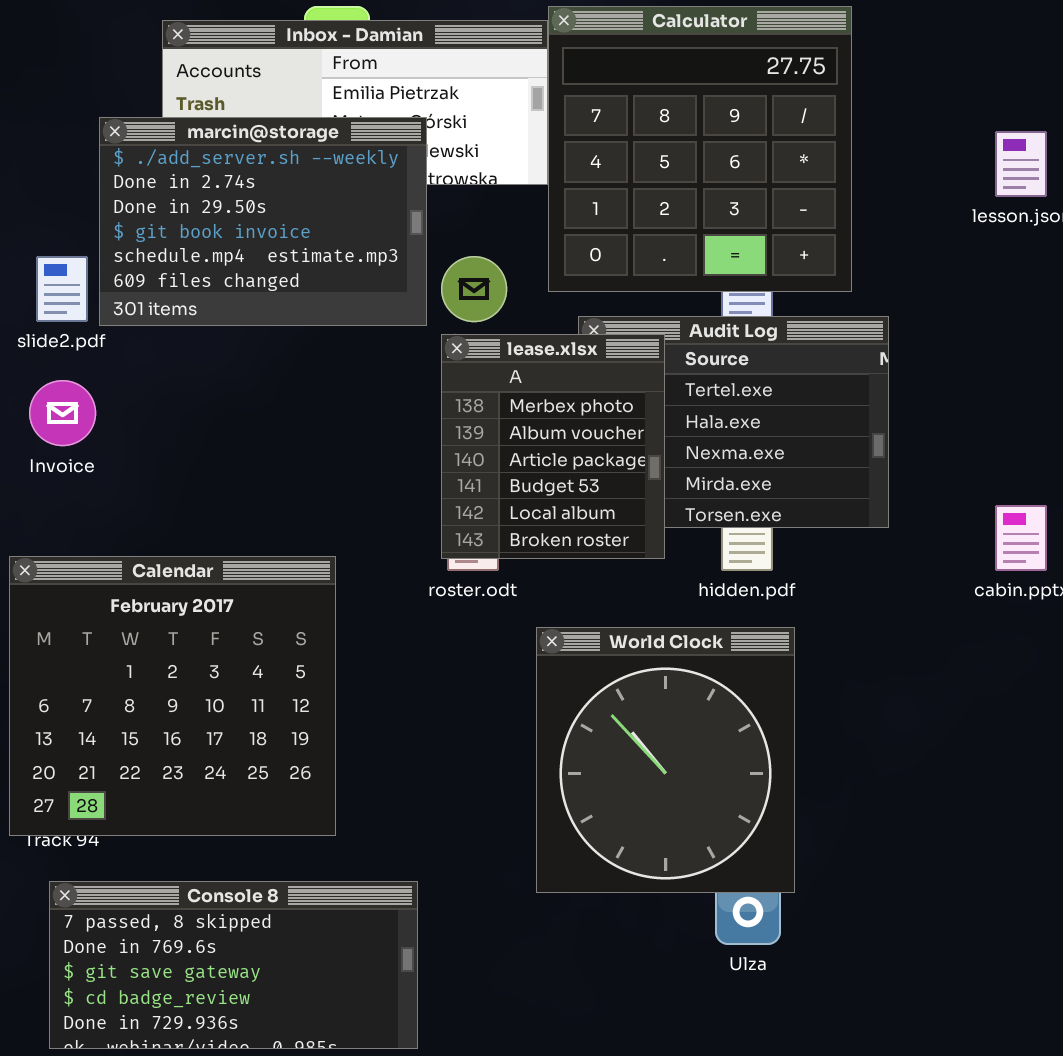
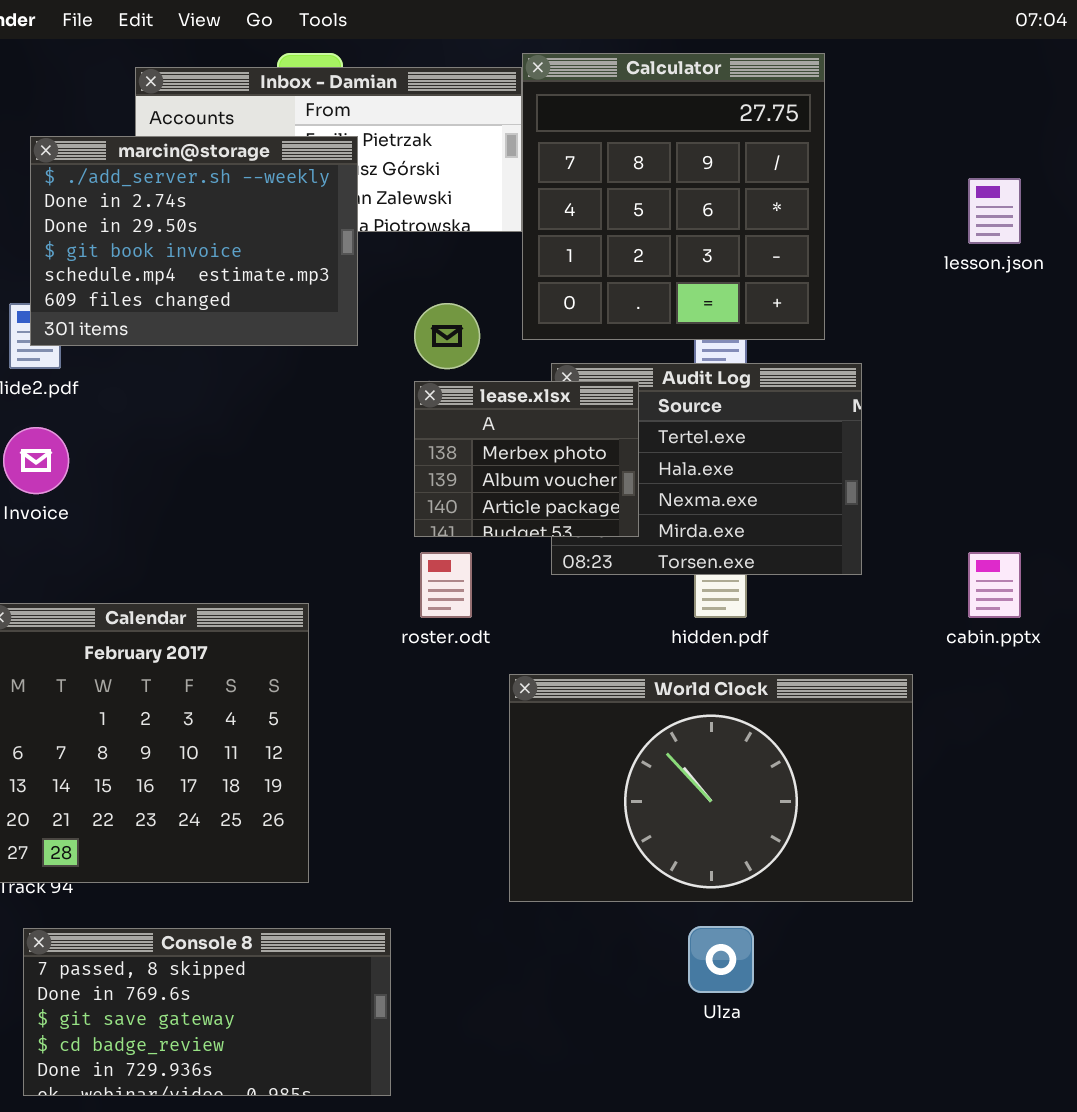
marcin@storage: [99,117,427,326] -> [30,136,358,346], moved
lease.xlsx: [441,334,665,559] -> [414,381,639,537], resized
World Clock: [536,627,795,893] -> [509,674,913,902], resized

